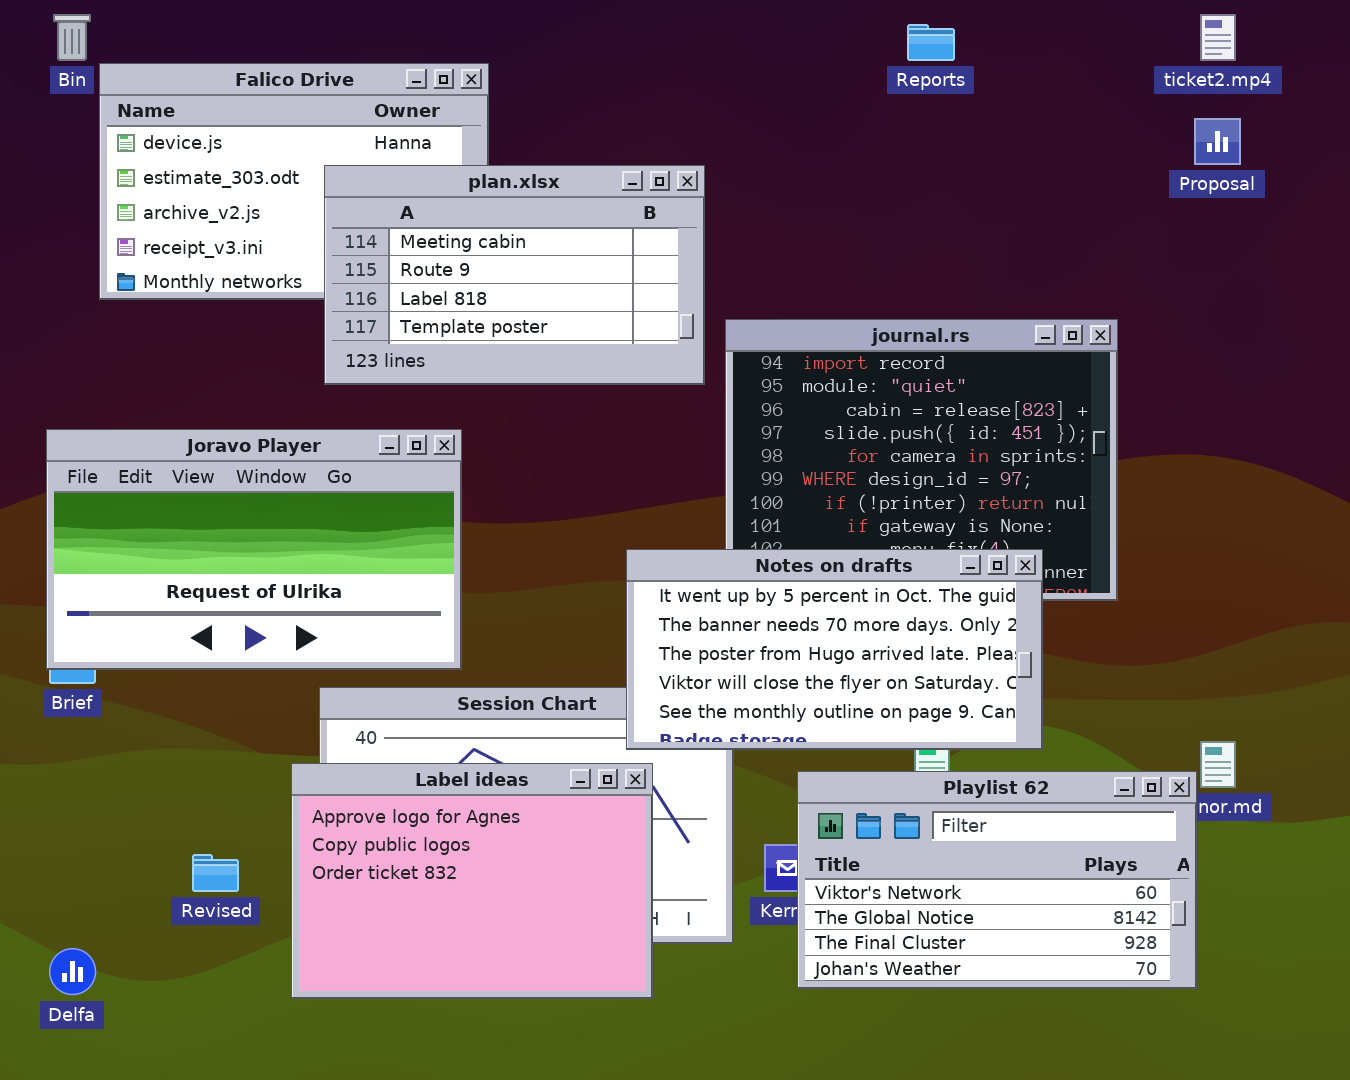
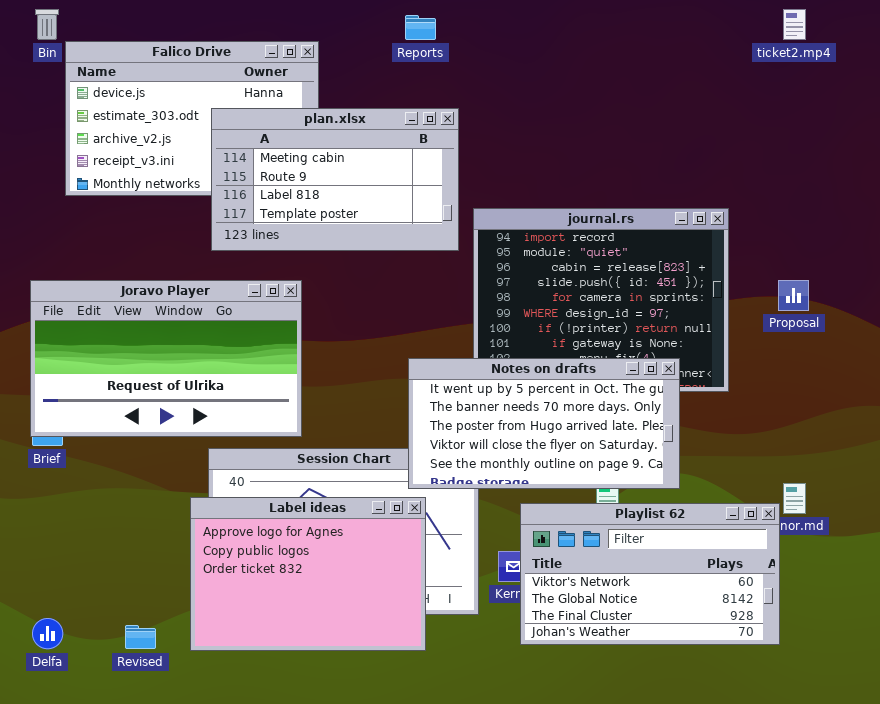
Reports: [907,24,955,61] -> [405,15,436,40], moved
Proposal: [1194,118,1241,165] -> [778,280,809,311], moved
Revised: [192,854,239,892] -> [125,625,156,649], moved

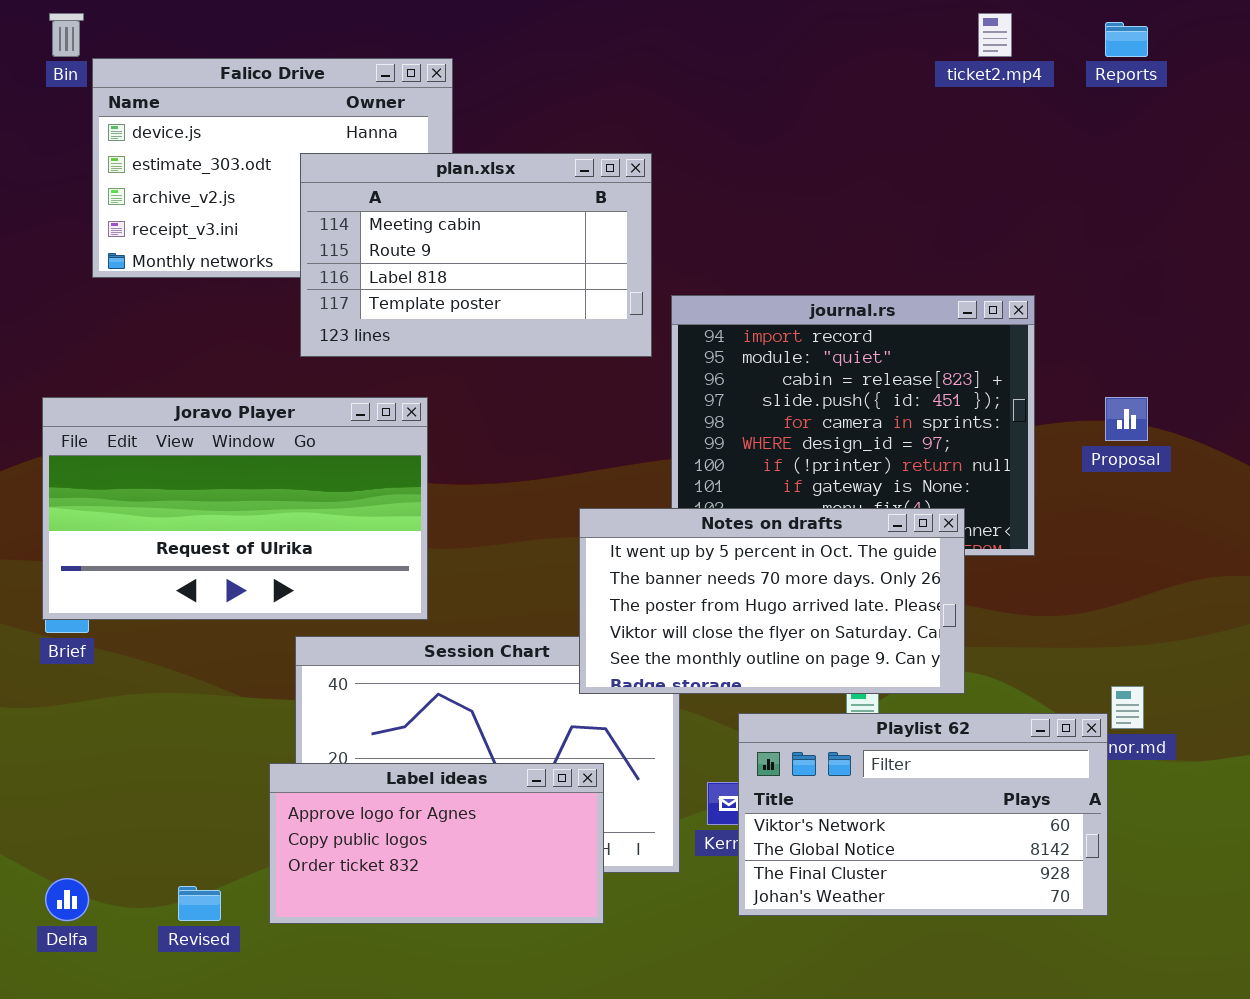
ticket2.mp4: [783,9,806,40] -> [978,13,1012,57], moved
Reports: [405,15,436,40] -> [1105,22,1148,57], moved
Label ideas: [190,497,426,651] -> [269,763,604,924], resized

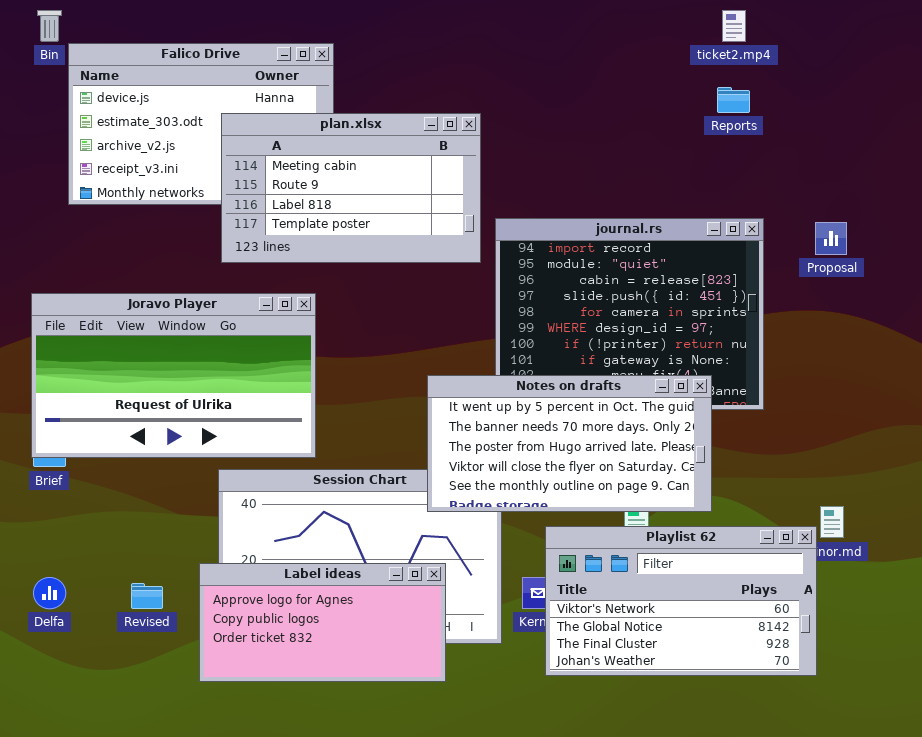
Reports: [1105,22,1148,57] -> [717,87,750,113], moved
Proposal: [1105,397,1148,441] -> [815,222,847,255], moved
Delfa: [45,878,89,921] -> [33,577,66,609], moved
Revised: [178,886,221,921] -> [131,583,163,609], moved

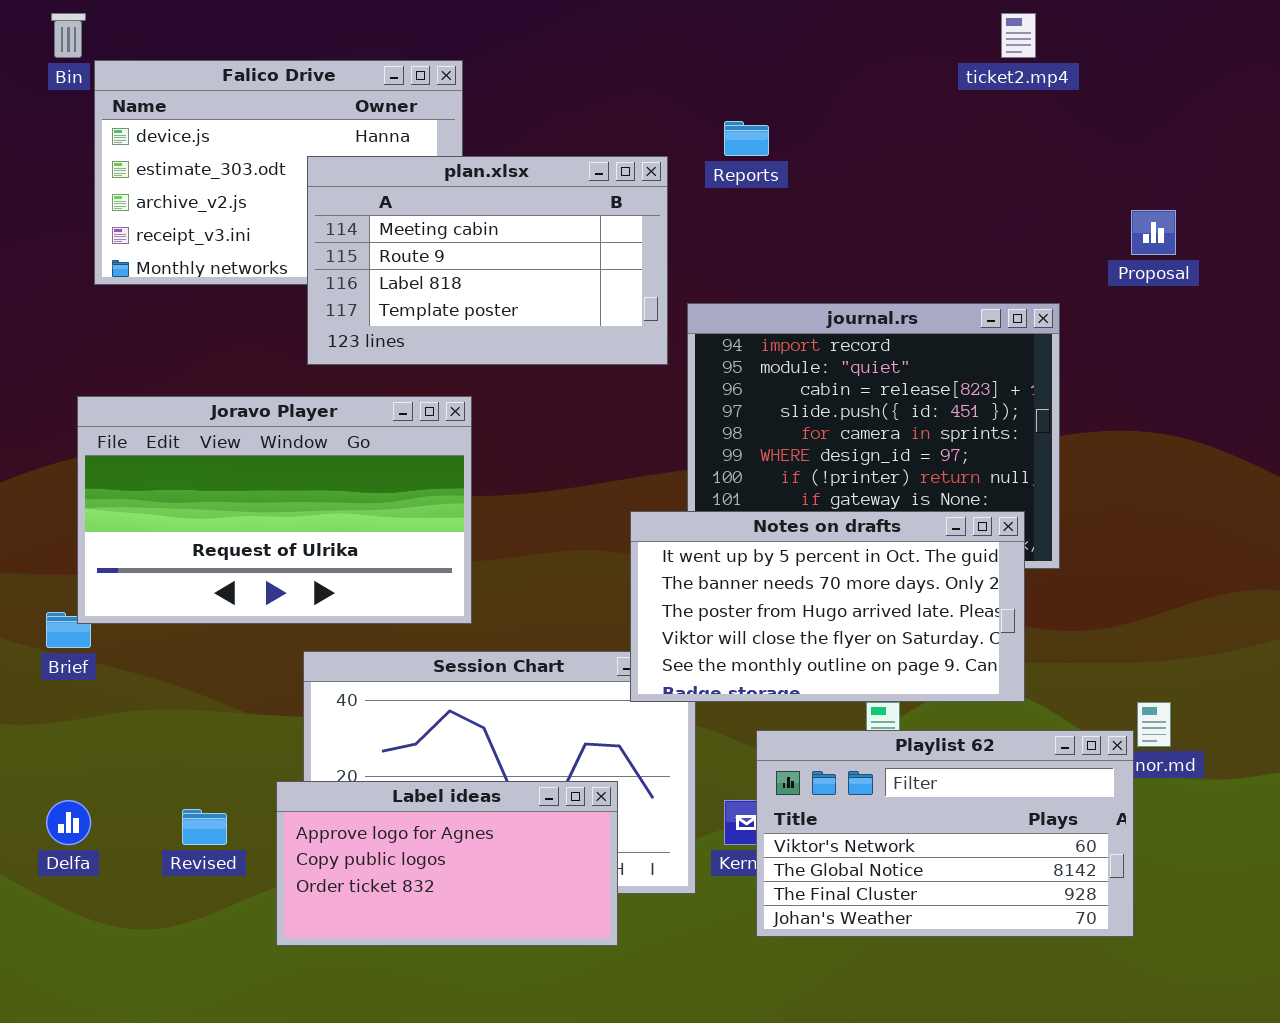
Reports: [717,87,750,113] -> [724,121,769,156], moved
Proposal: [815,222,847,255] -> [1131,210,1176,255], moved
Joravo Player: [31,293,316,458] -> [77,396,472,624], moved
Notes on drafts: [427,375,712,512] -> [630,511,1025,702], moved

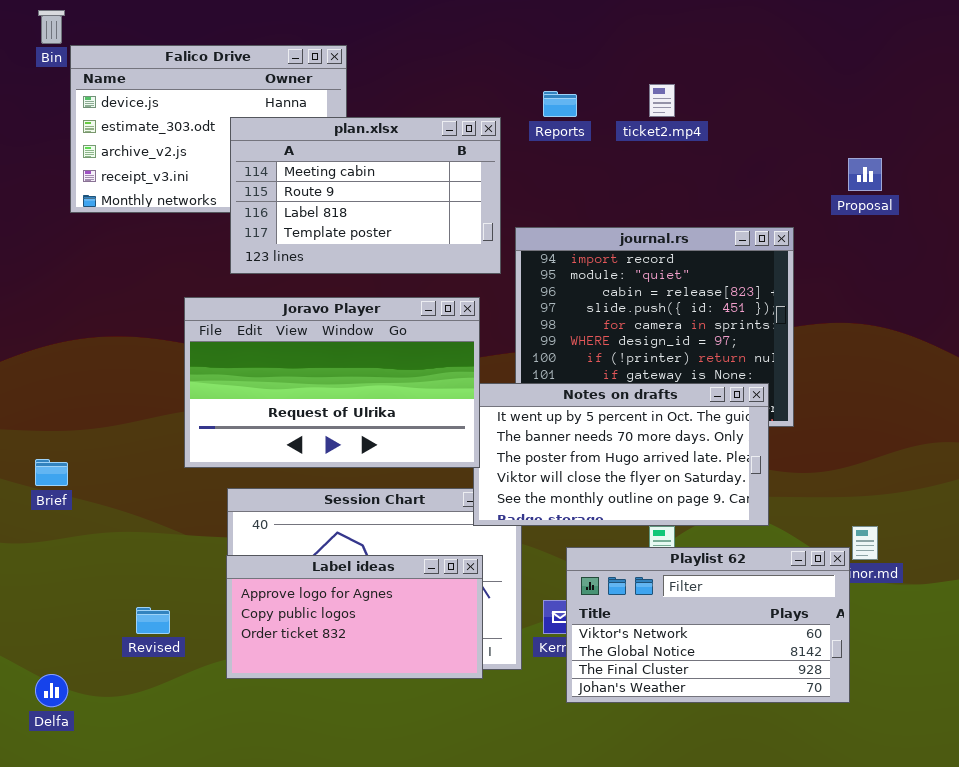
ticket2.mp4: [1001,13,1036,58] -> [649,84,675,117], moved
Joravo Player: [77,396,472,624] -> [184,297,480,468], moved
Label ideas: [276,781,618,946] -> [226,555,483,679], moved
Delfa: [46,800,91,845] -> [35,674,68,707], moved

